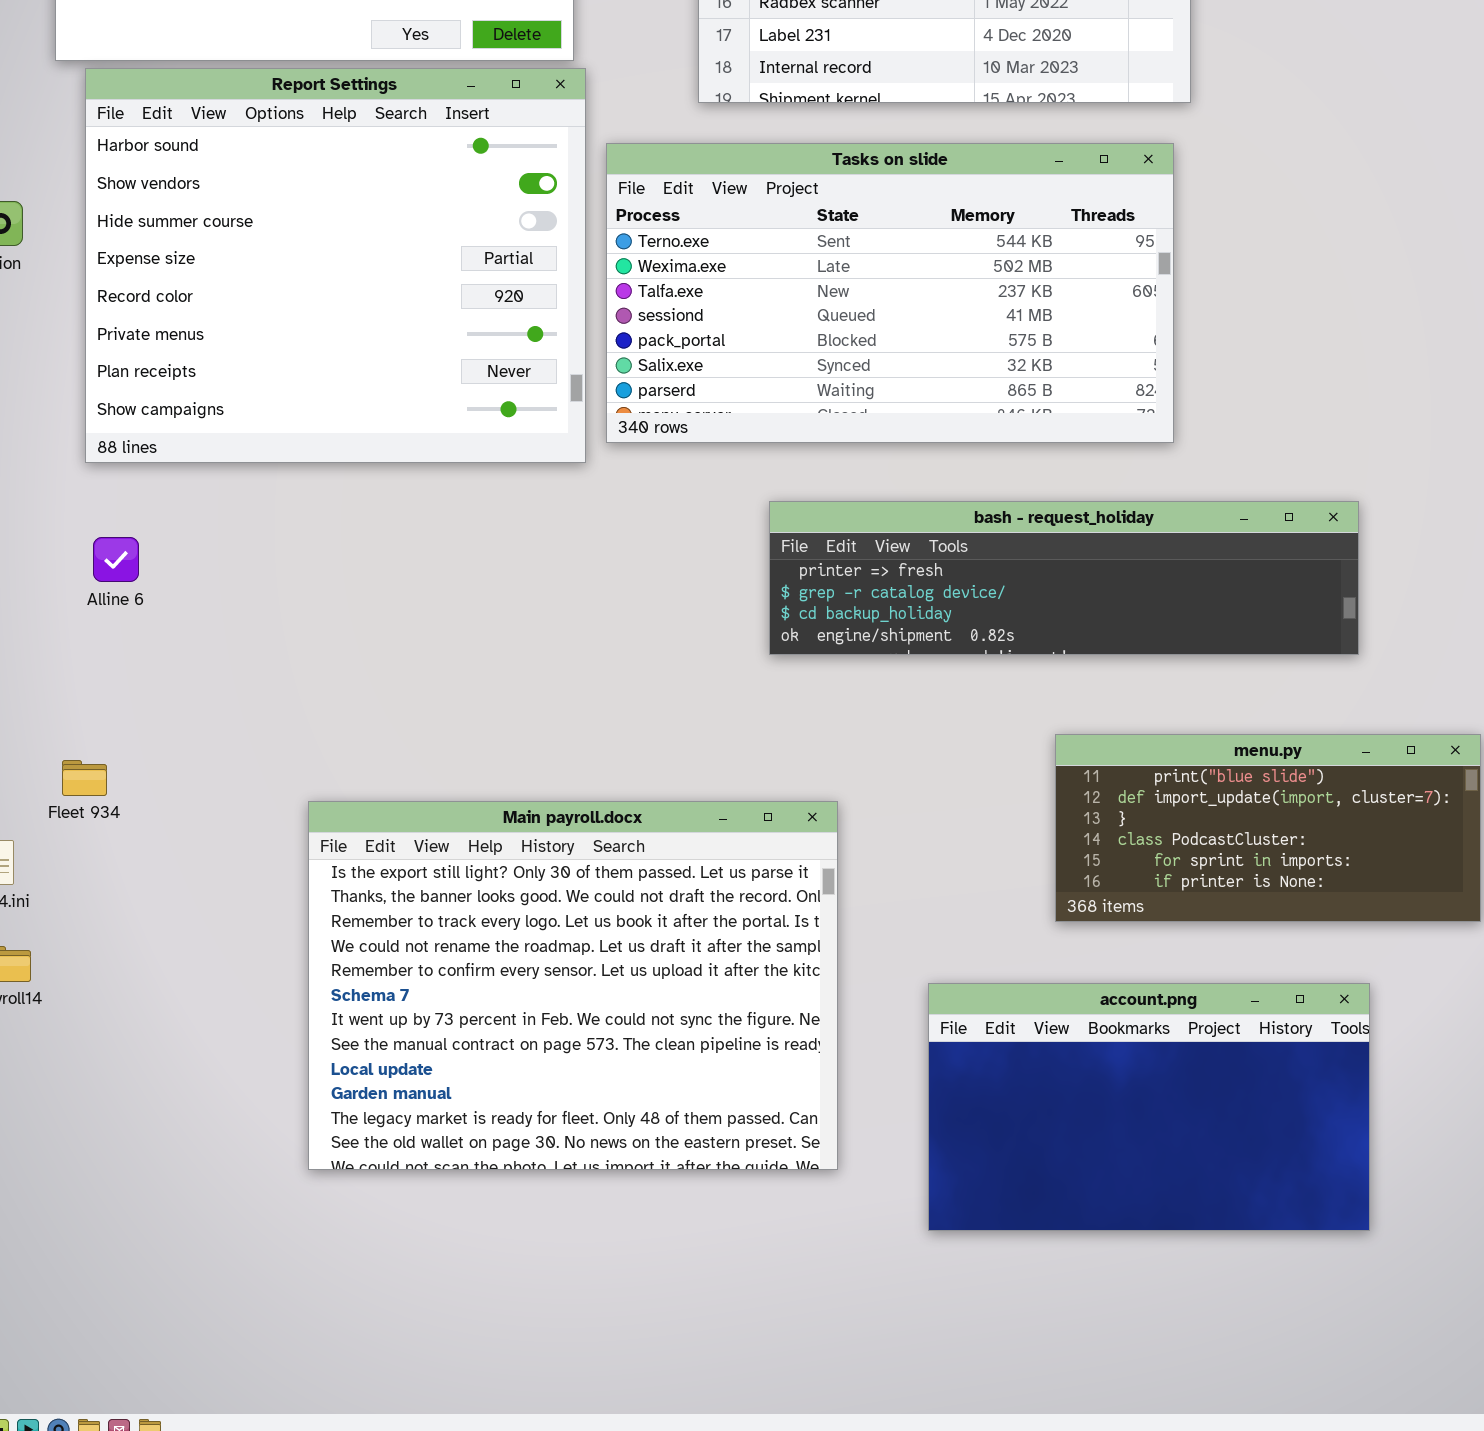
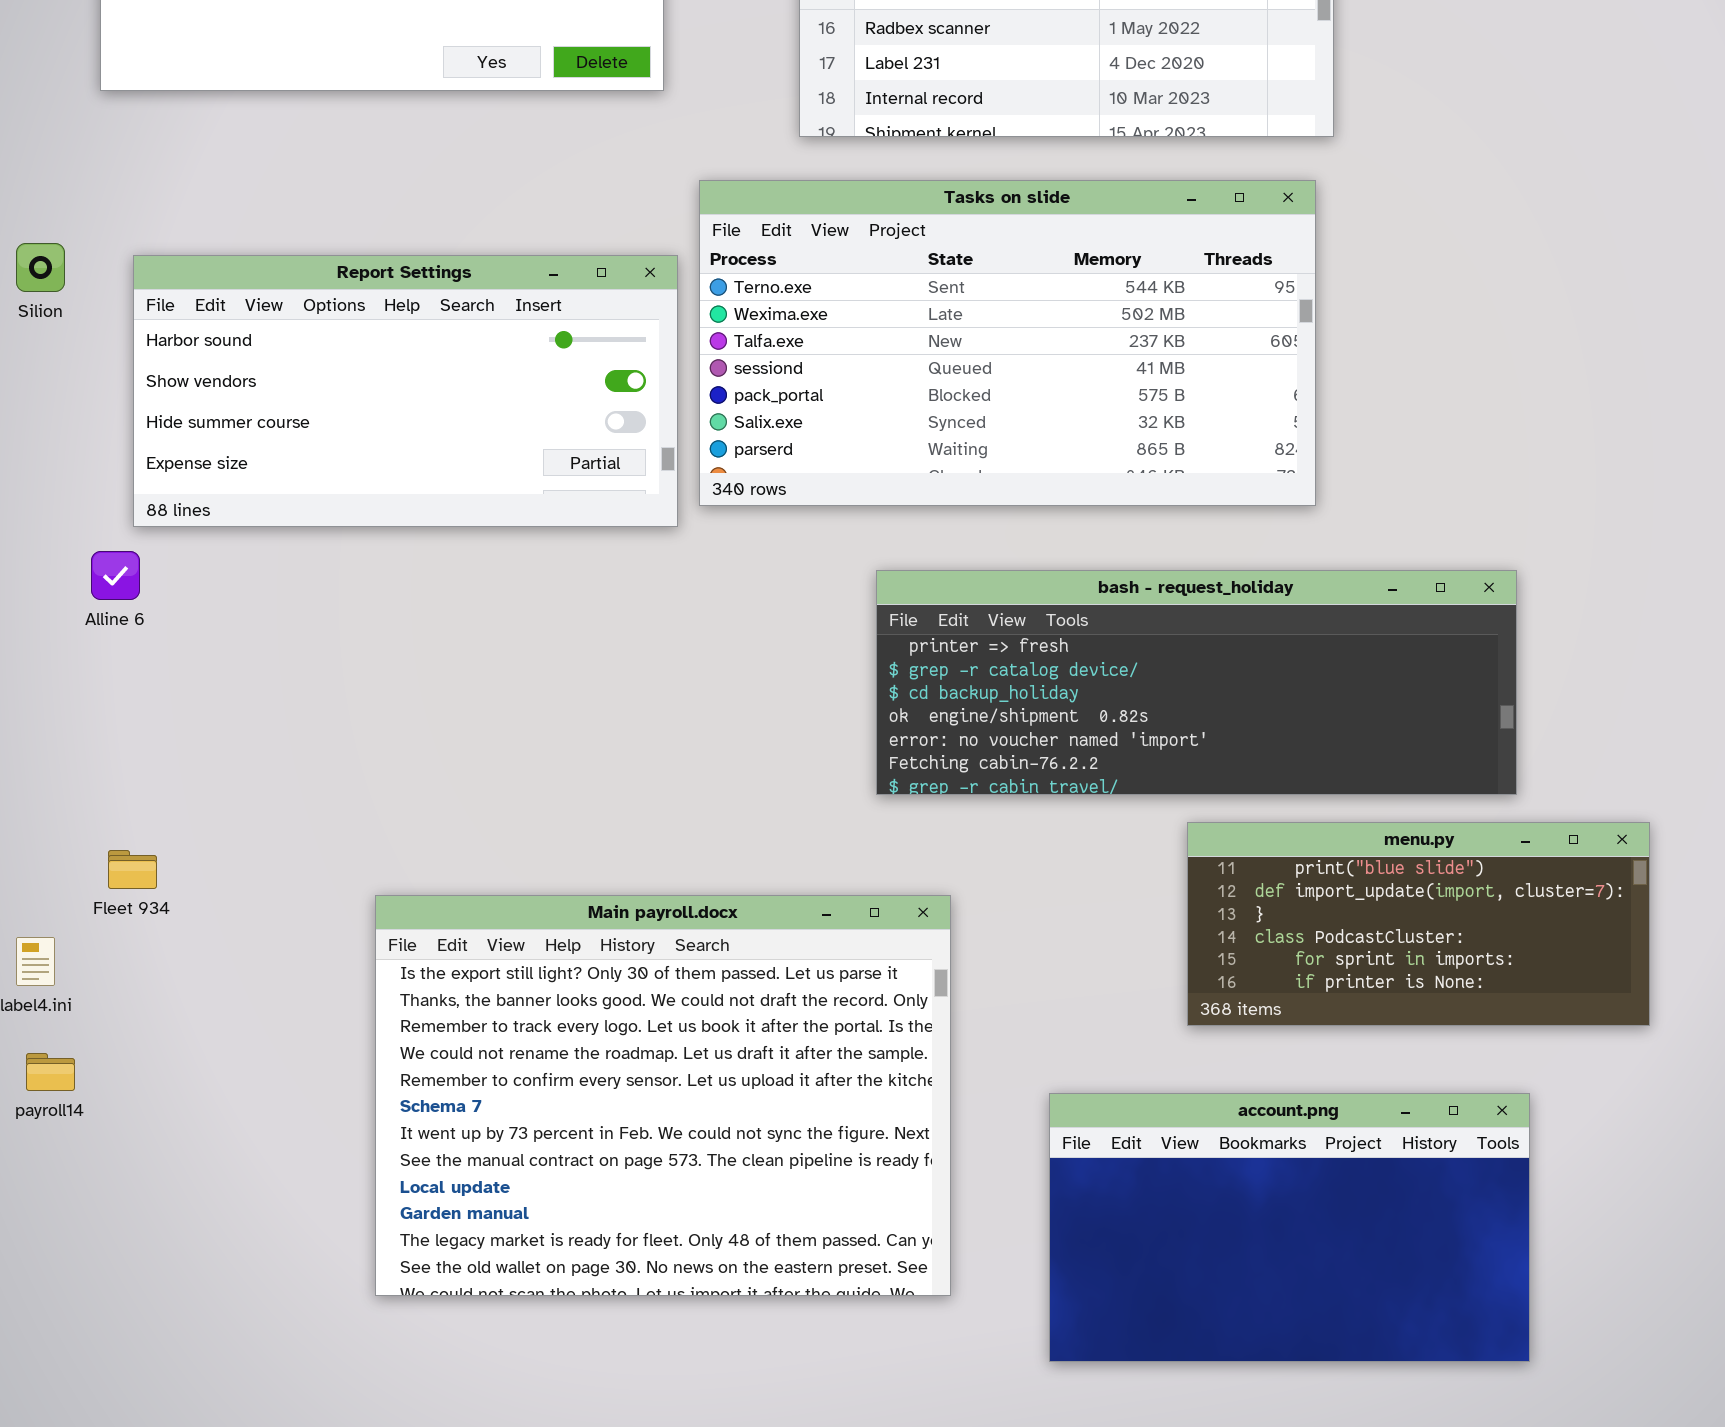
Report Settings: [85,68,586,463] -> [133,255,678,527], resized
bash - request_holiday: [769,501,1359,655] -> [876,570,1517,795], resized
Alline 6: [93,537,139,582] -> [91,551,140,600], moved

